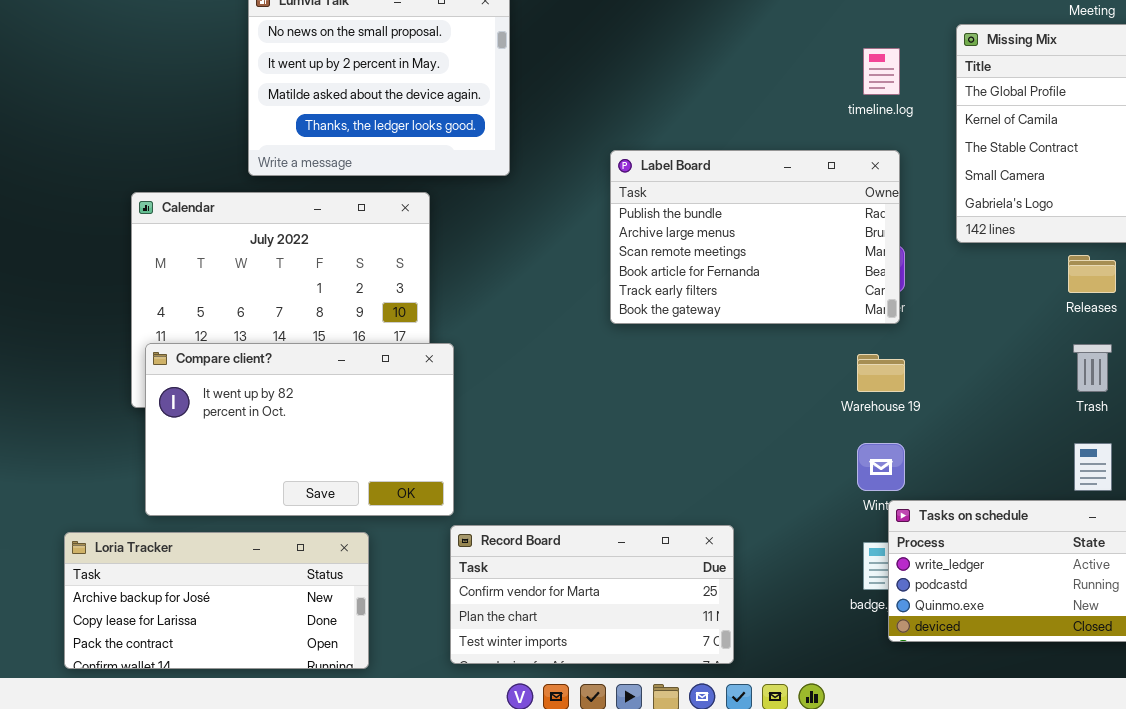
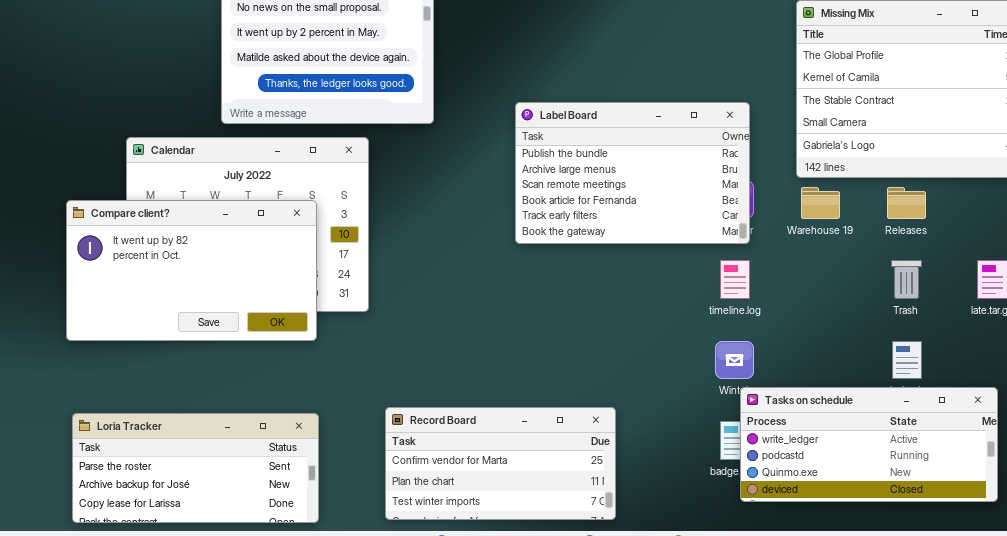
timeline.log: [863,48,900,95] -> [720,260,750,299], moved
Compare client?: [145,343,454,516] -> [66,200,317,341], moved
Warehouse 19: [857,354,905,392] -> [801,187,840,219], moved
Loria Tracker: [64,532,369,669] -> [72,413,319,523], scrolled up 1 row

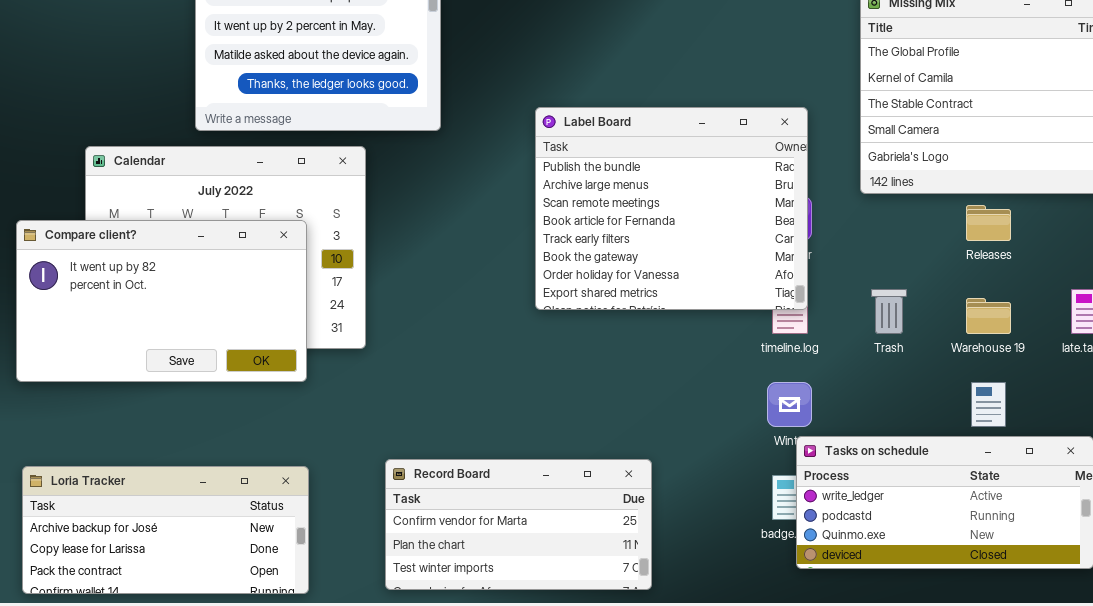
Label Board: [515,102,750,244] -> [535,107,808,310], resized
Warehouse 19: [801,187,840,219] -> [966,298,1011,334], moved
Trash: [891,260,922,299] -> [871,289,907,334], moved
Loria Tracker: [72,413,319,523] -> [22,466,309,594], scrolled down 1 row

